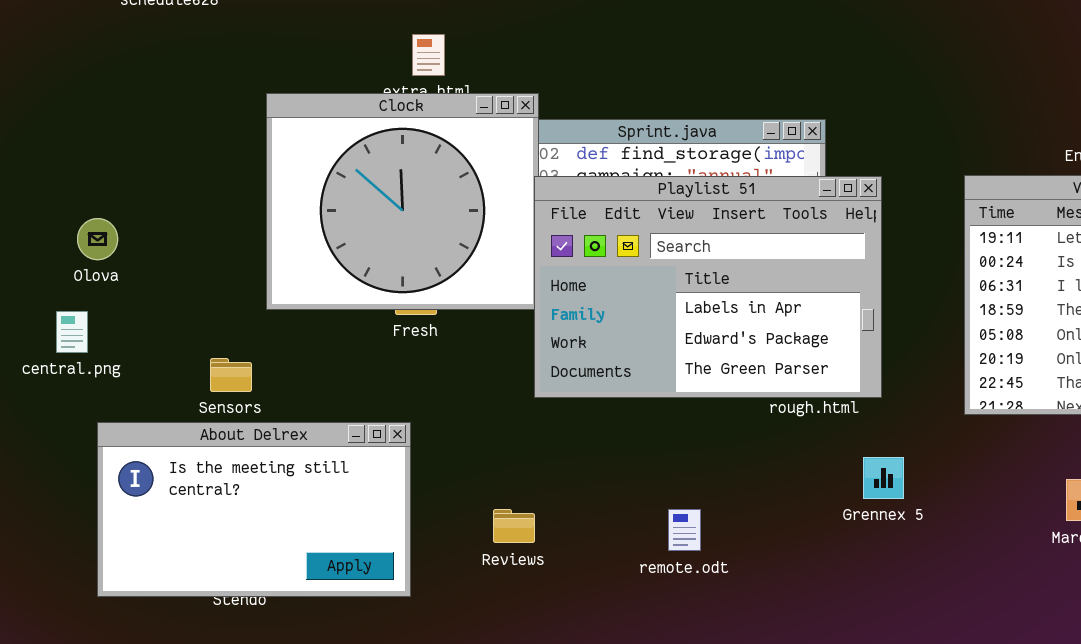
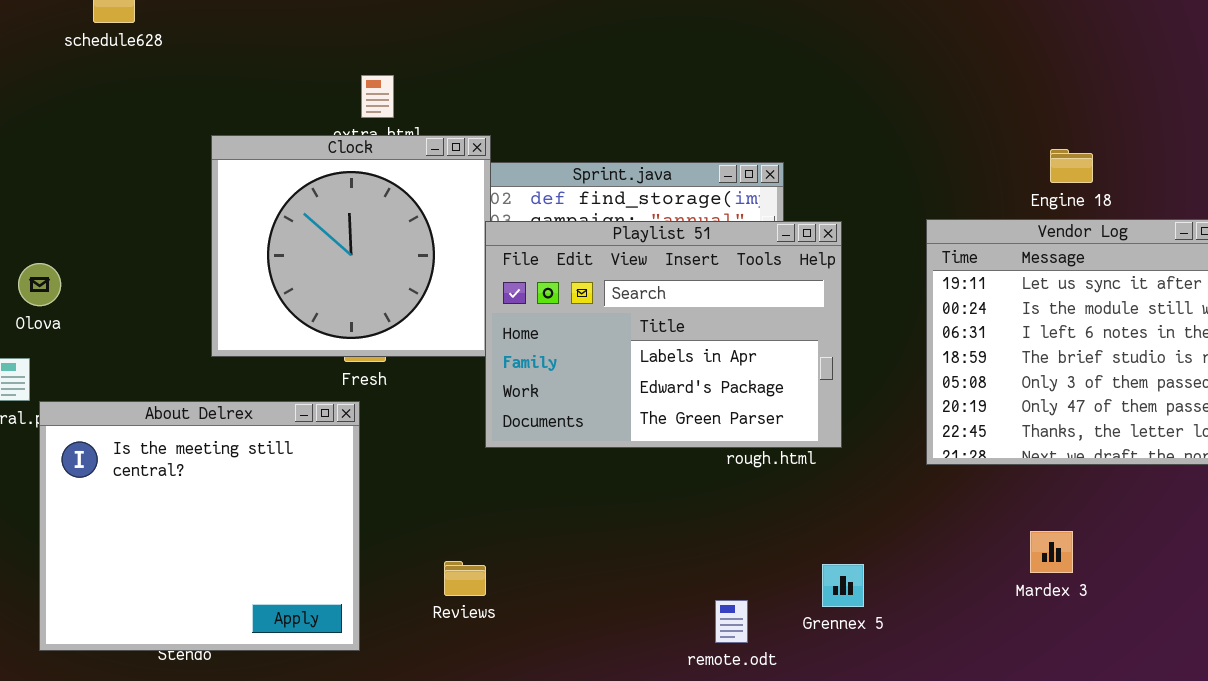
About Delrex: [97,422,411,597] -> [39,401,360,651], resized
Grennex 5: [863,457,904,499] -> [822,564,864,607], moved
remote.odt: [668,509,701,551] -> [715,600,748,643], moved

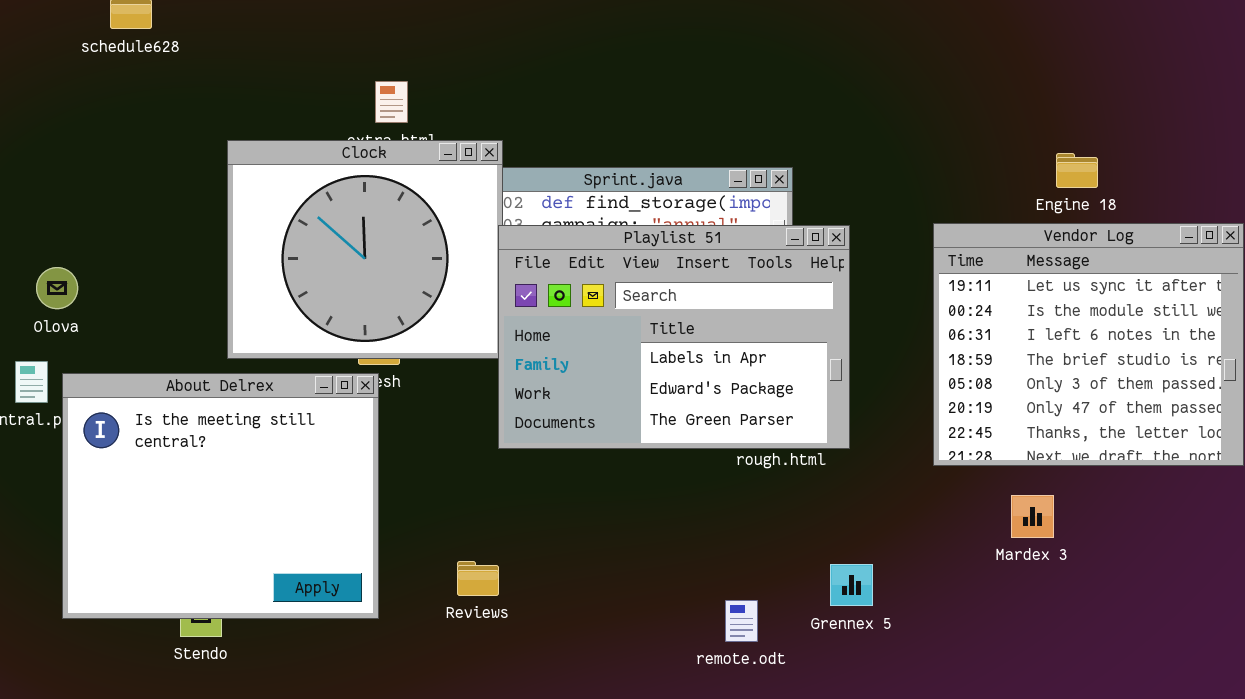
About Delrex: [39,401,360,651] -> [62,373,379,619], moved
Mardex 3: [1030,531,1073,573] -> [1011,495,1054,538], moved

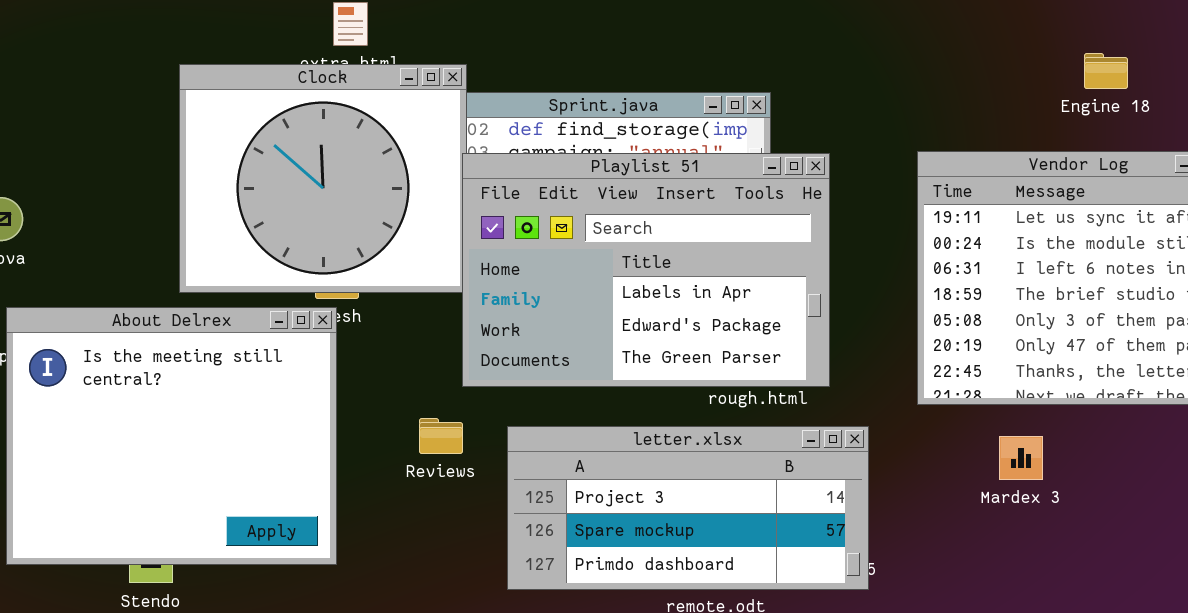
Engine 18: [1056,153,1098,188] -> [1084,53,1128,89], moved
letter.xlsx: none -> [507,426,869,590], opened
Reviews: [457,561,499,596] -> [419,418,463,454], moved

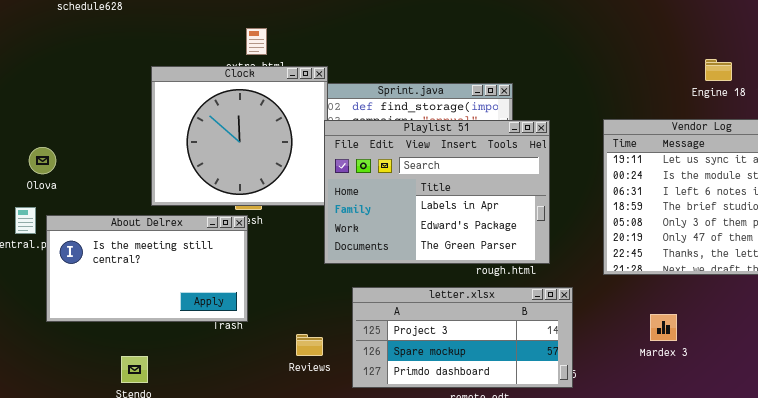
About Delrex: [6,307,337,565] -> [46,215,248,322], resized
Reviews: [419,418,463,454] -> [296,334,323,356], moved
Mardex 3: [999,436,1043,480] -> [650,314,677,341], moved

